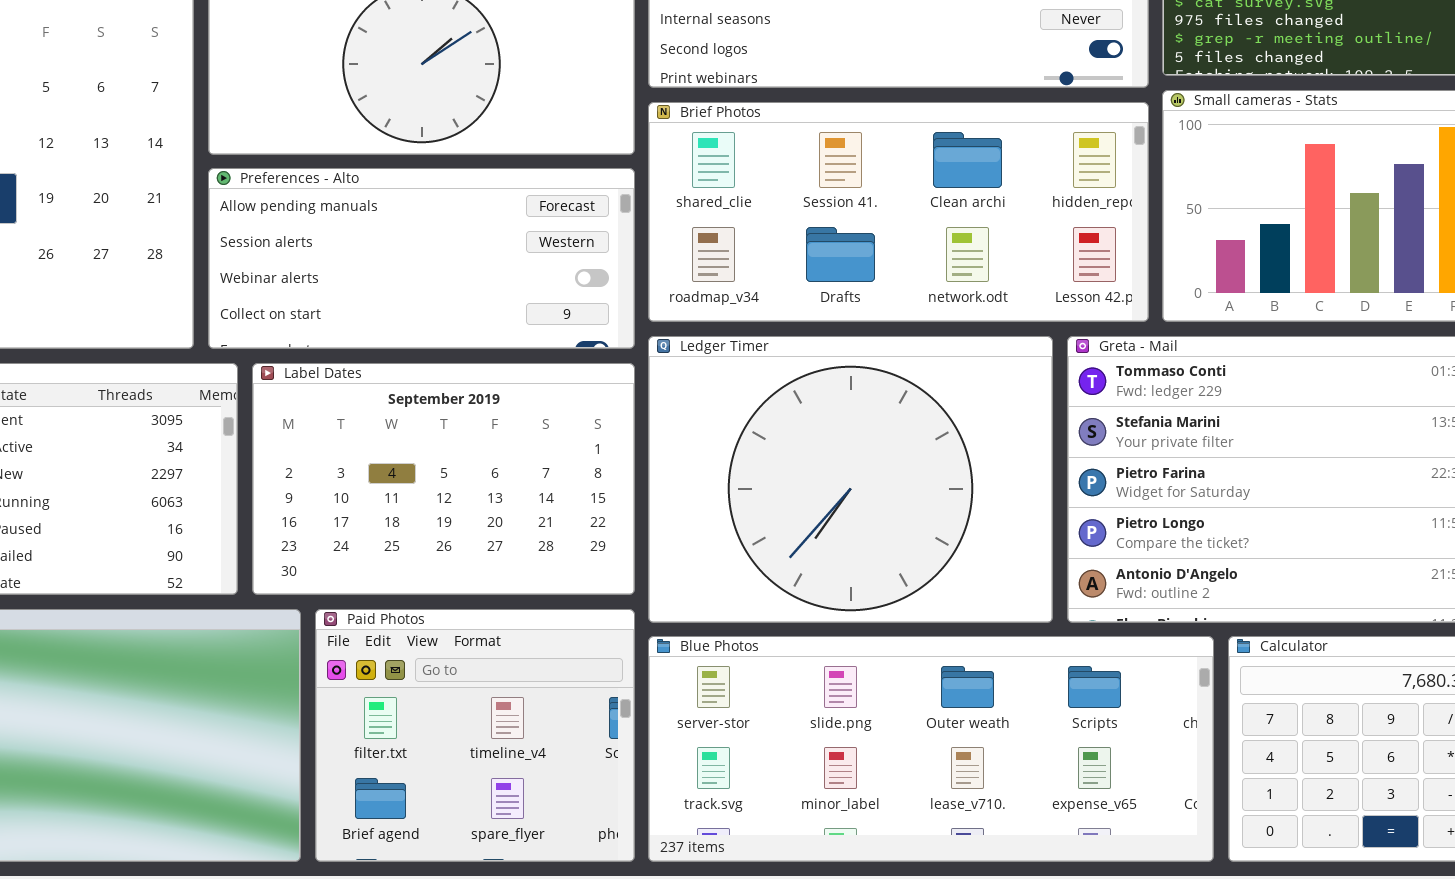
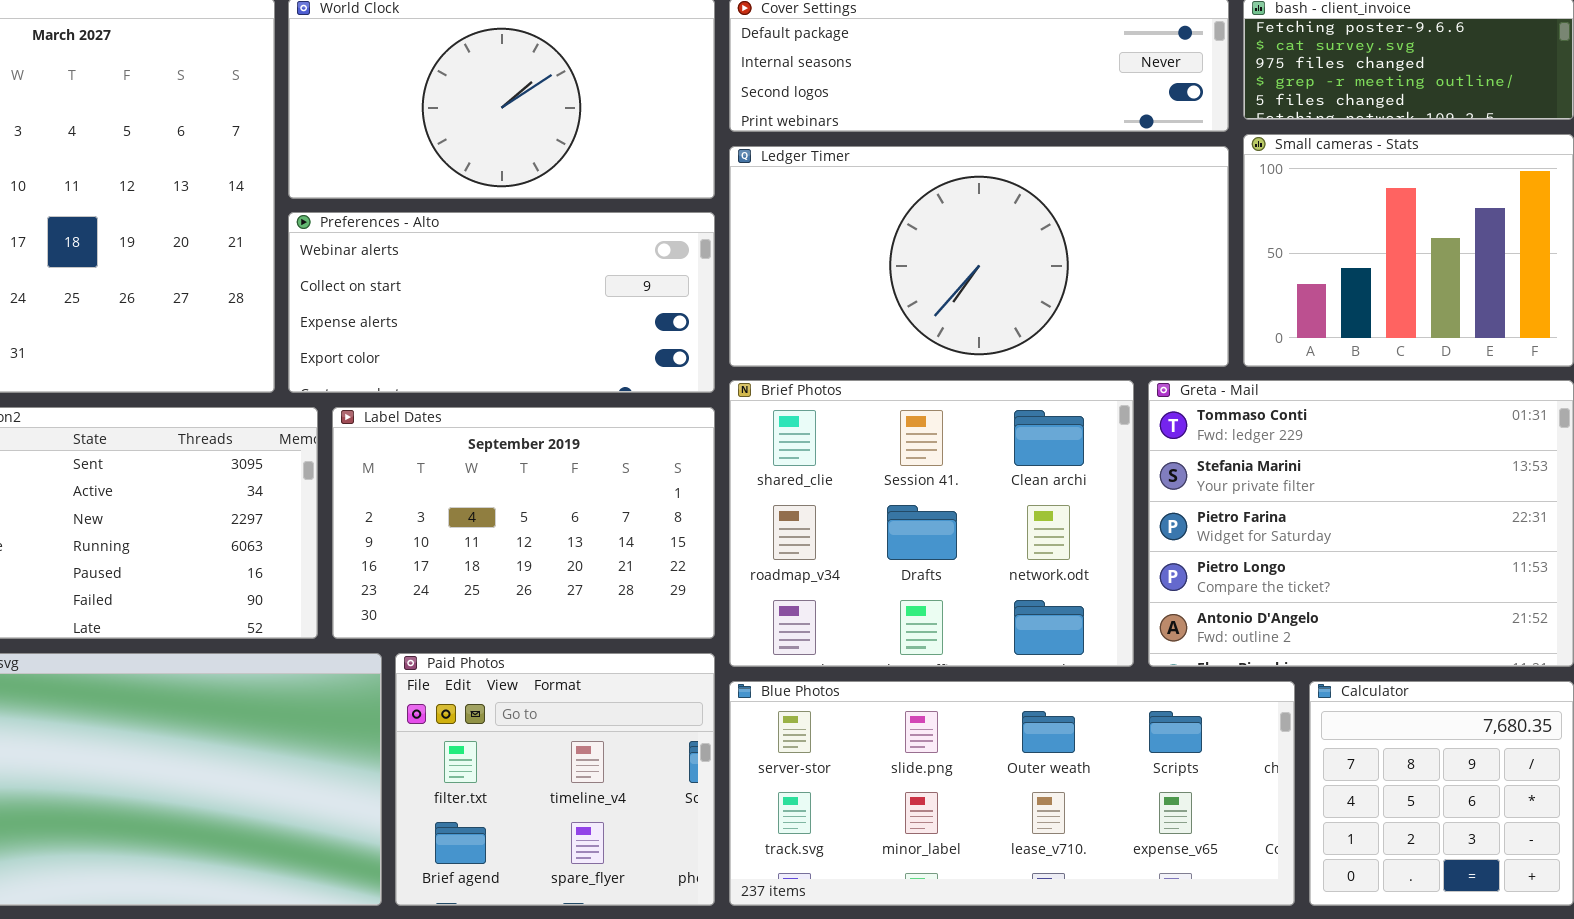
Brief Photos: [648,102,1149,322] -> [729,380,1134,667], moved, resized
Preferences - Alto: [208,168,635,349] -> [288,212,715,393], scrolled down 2 rows
Ledger Timer: [648,336,1053,623] -> [729,146,1229,367], moved, resized

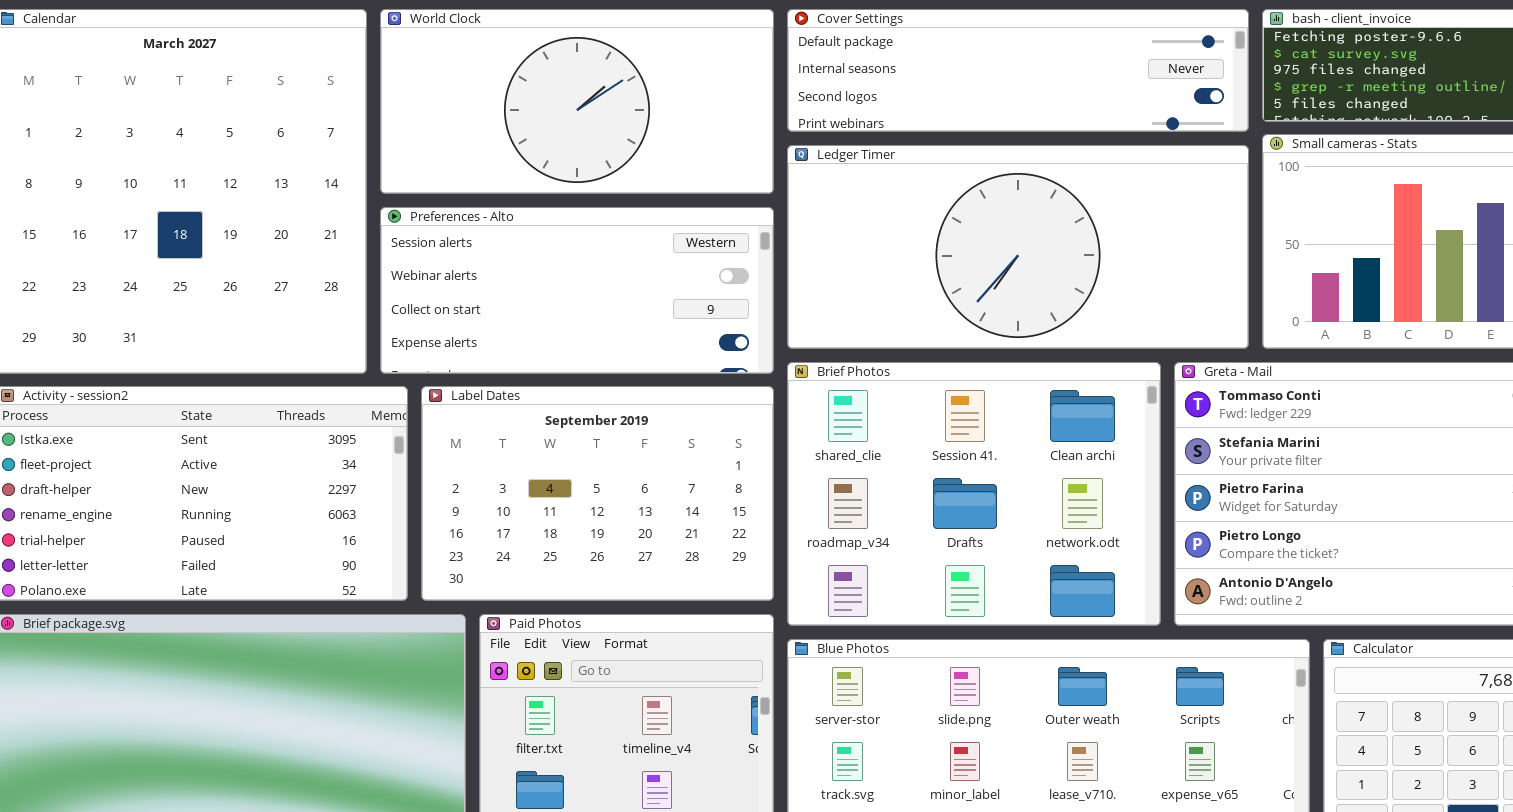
Preferences - Alto: [288,212,715,393] -> [380,207,774,374], scrolled up 1 row

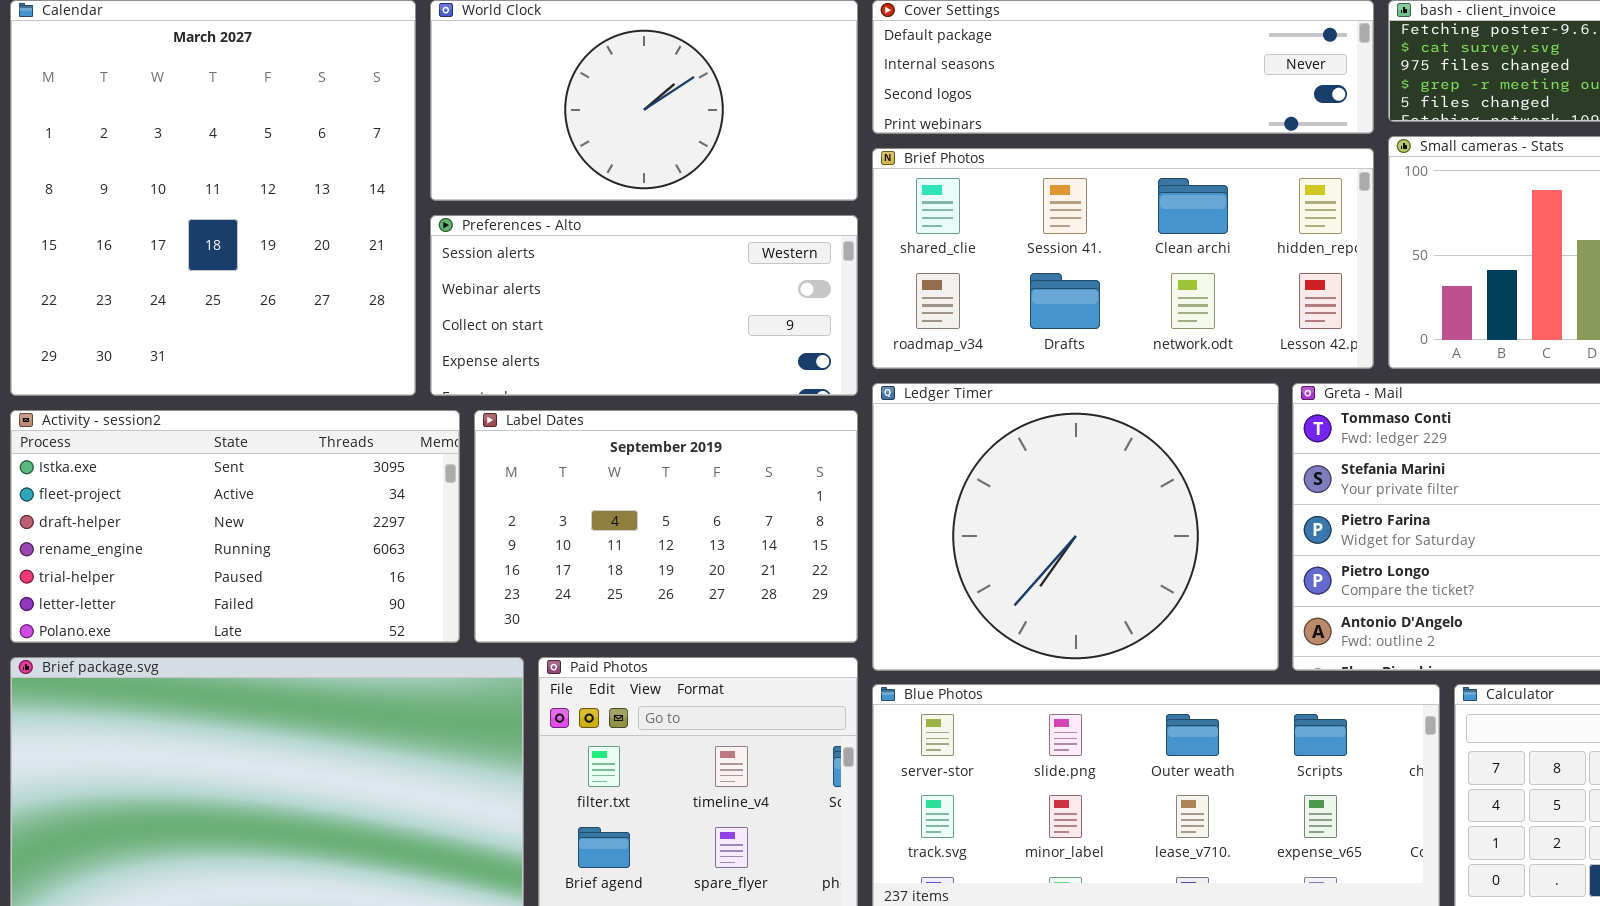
Ledger Timer: [787,145,1249,349] -> [872,383,1279,671], moved, resized
Brief Photos: [787,362,1161,626] -> [872,148,1374,369], moved, resized

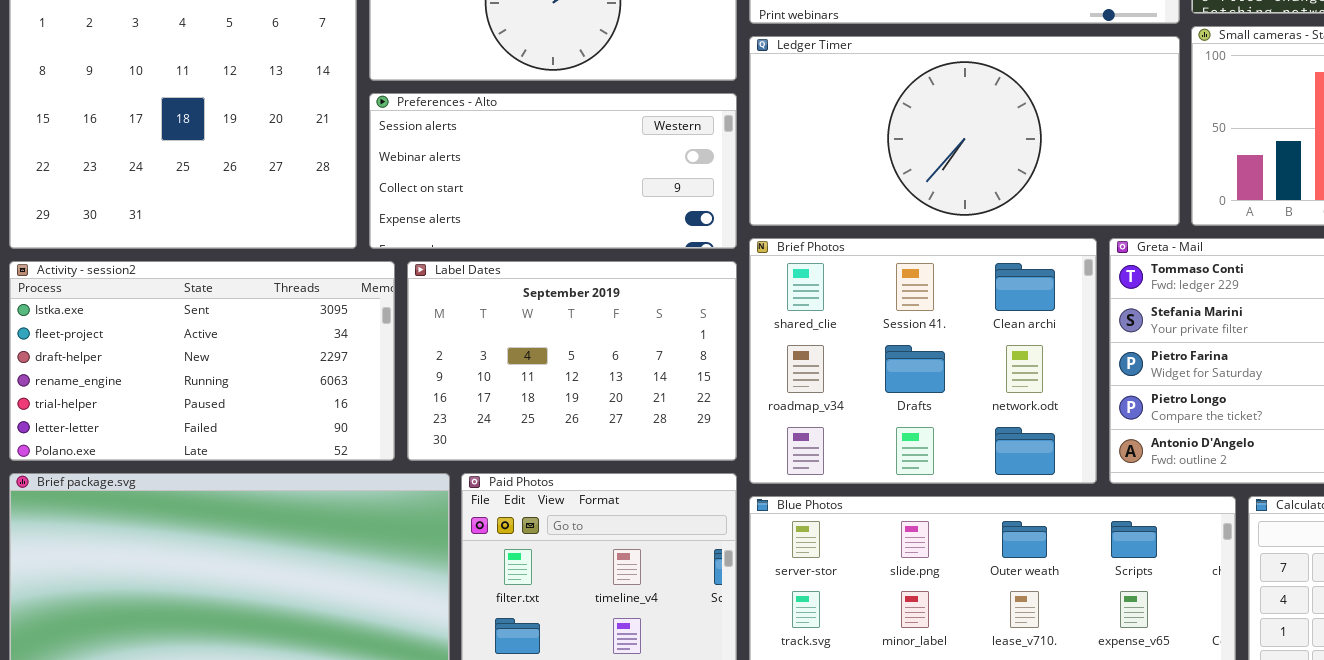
Brief Photos: [872,148,1374,369] -> [749,238,1097,484], moved, resized
Ledger Timer: [872,383,1279,671] -> [749,36,1180,226], moved, resized

